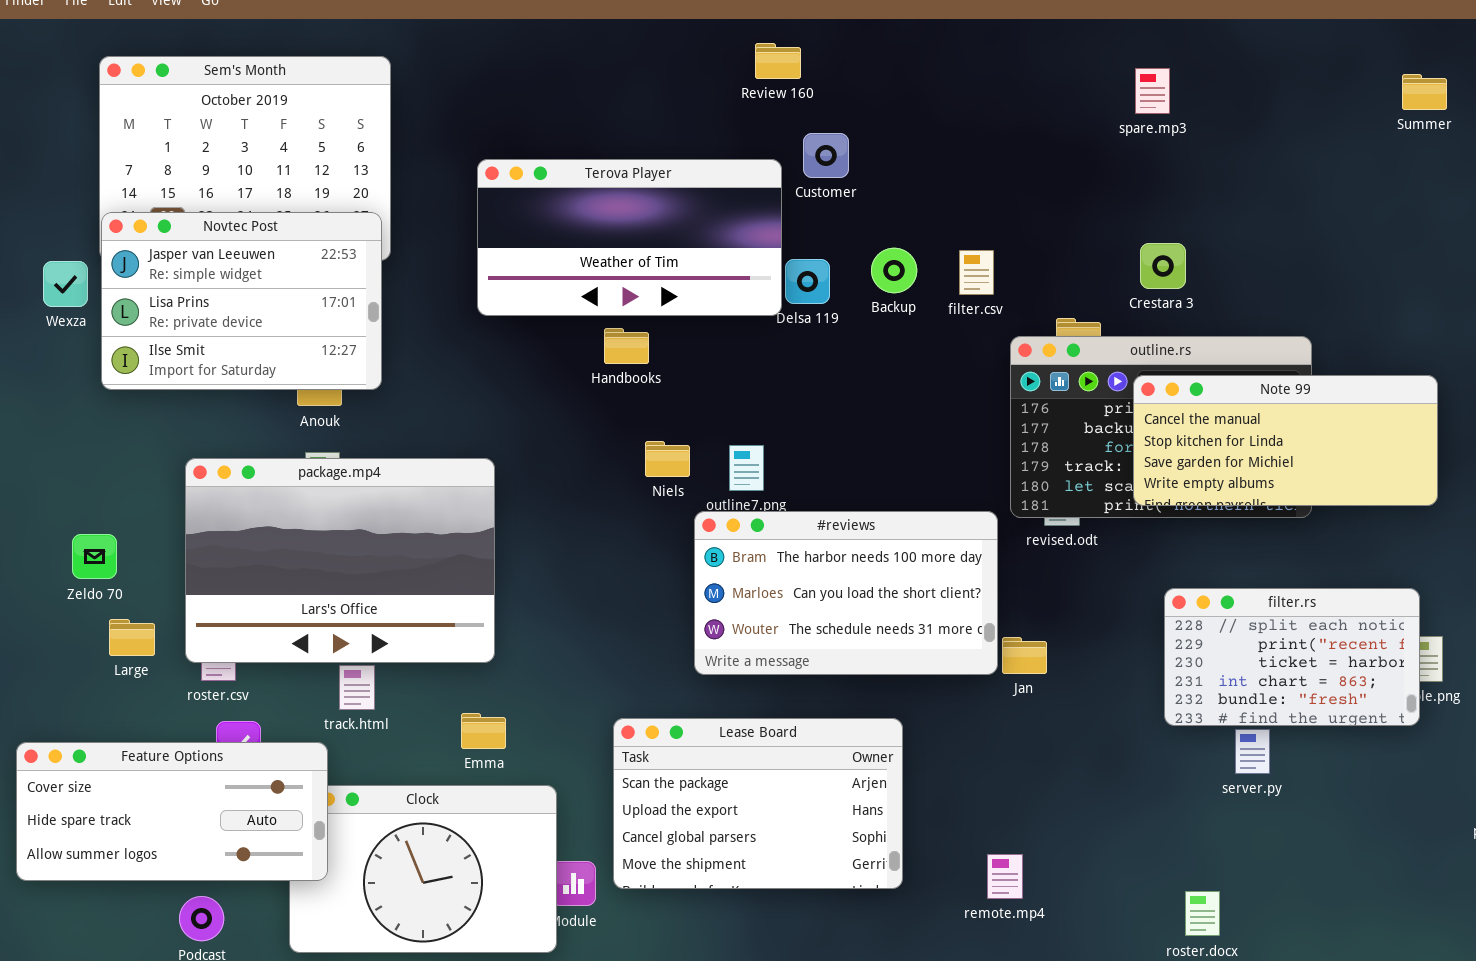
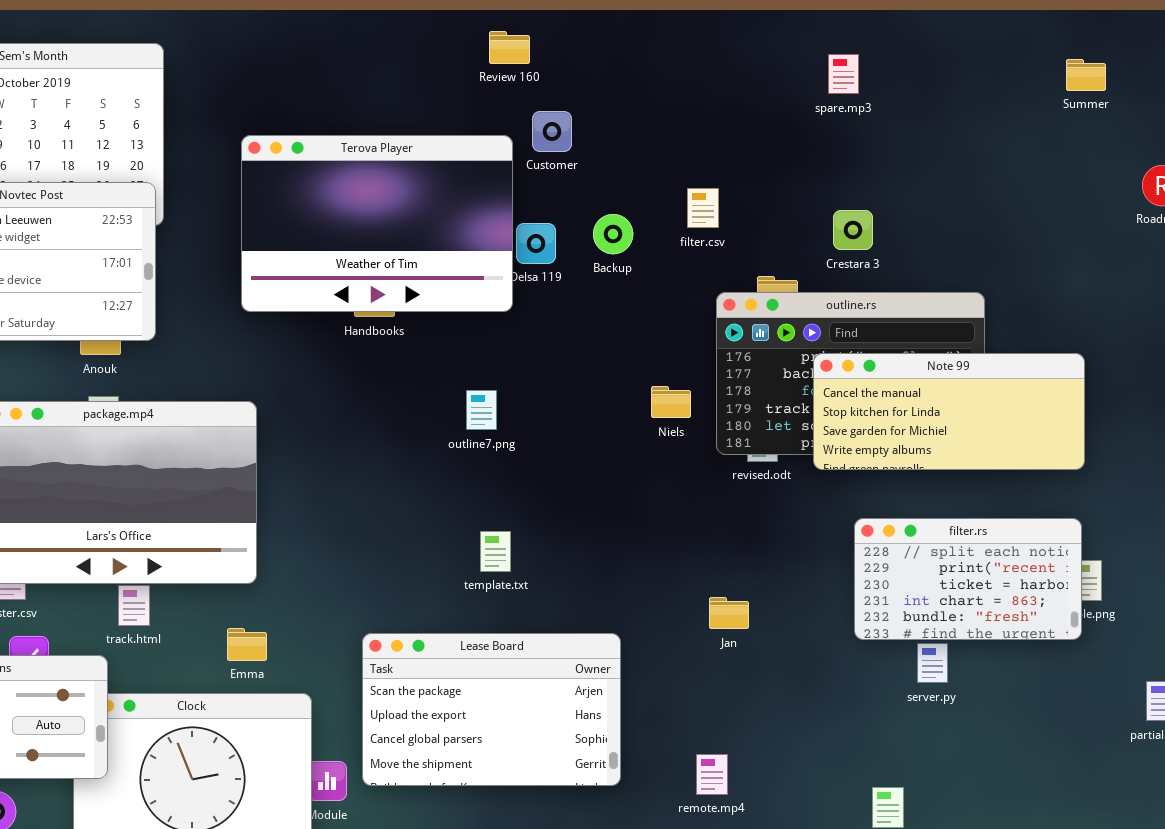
Terova Player: [477,159,782,316] -> [241,135,513,312], resized
filter.csv: [959,250,994,295] -> [687,188,719,228], moved
Note 99: [1133,375,1438,506] -> [813,353,1085,470], moved
Niels: [645,441,690,477] -> [651,386,691,418], moved
#reviews: [694,511,998,675] -> none, closed
Jan: [1002,637,1047,674] -> [709,597,749,629], moved

